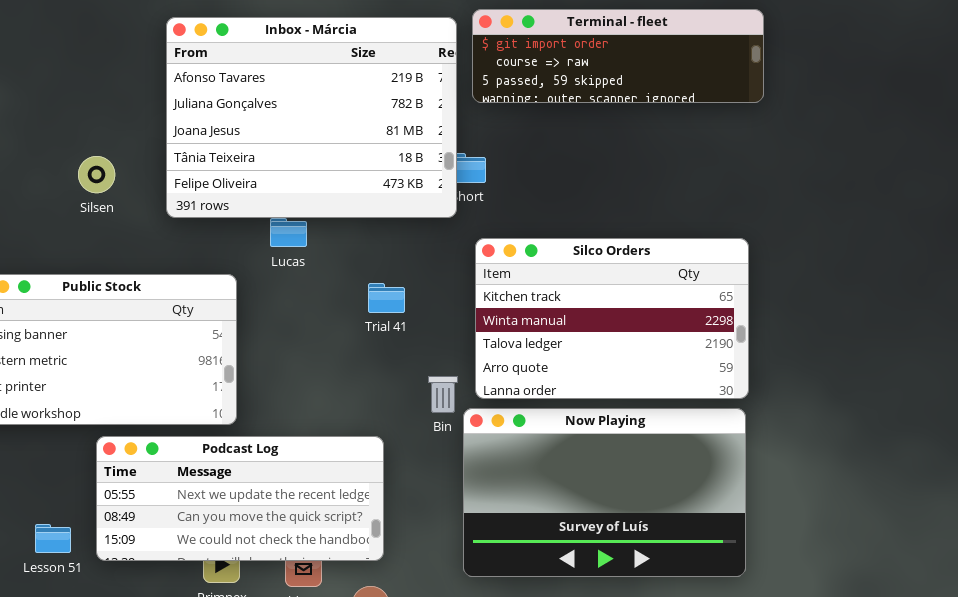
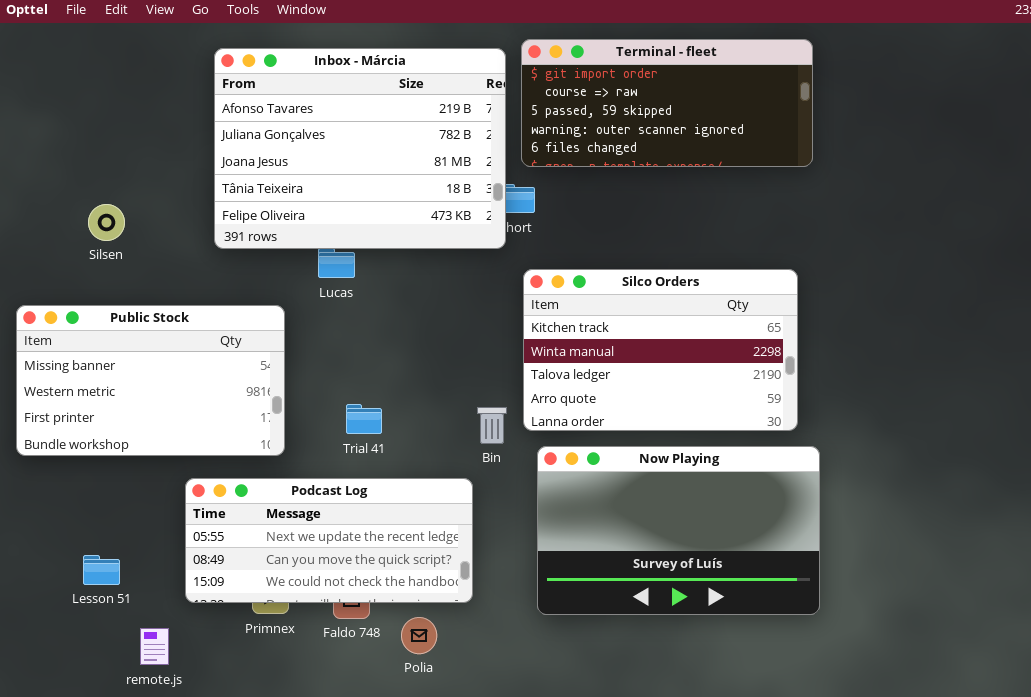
Terminal - fleet: [472,9,764,103] -> [521,39,813,167], resized
Silsen: [78,156,115,193] -> [88,204,125,241], moved
Trial 41: [368,283,405,313] -> [346,404,382,434], moved
Now Playing: [463,408,746,577] -> [537,446,820,615], moved
Podcast Log: [96,436,384,561] -> [185,478,473,603], moved

